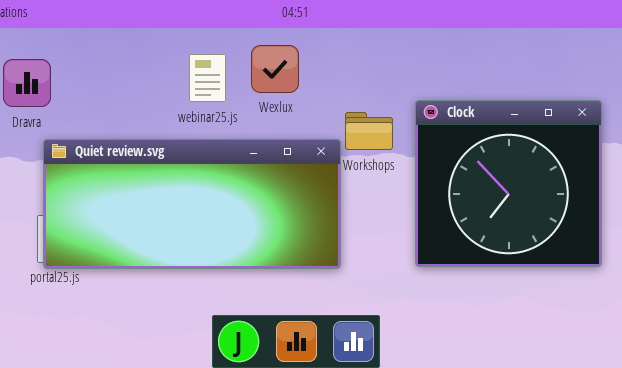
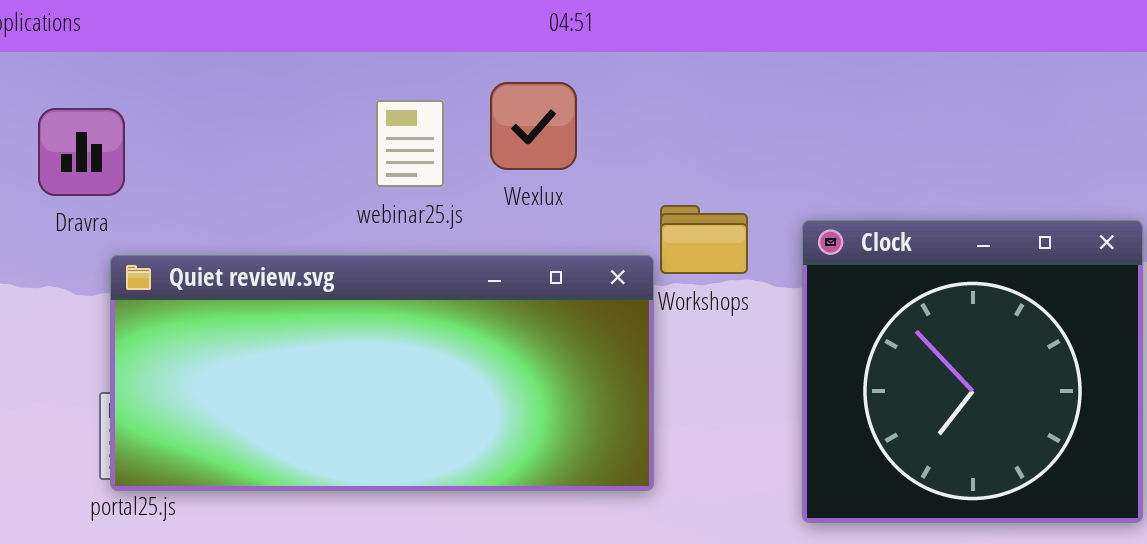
Clock: [415,100,602,267] -> [802,220,1143,523], moved

